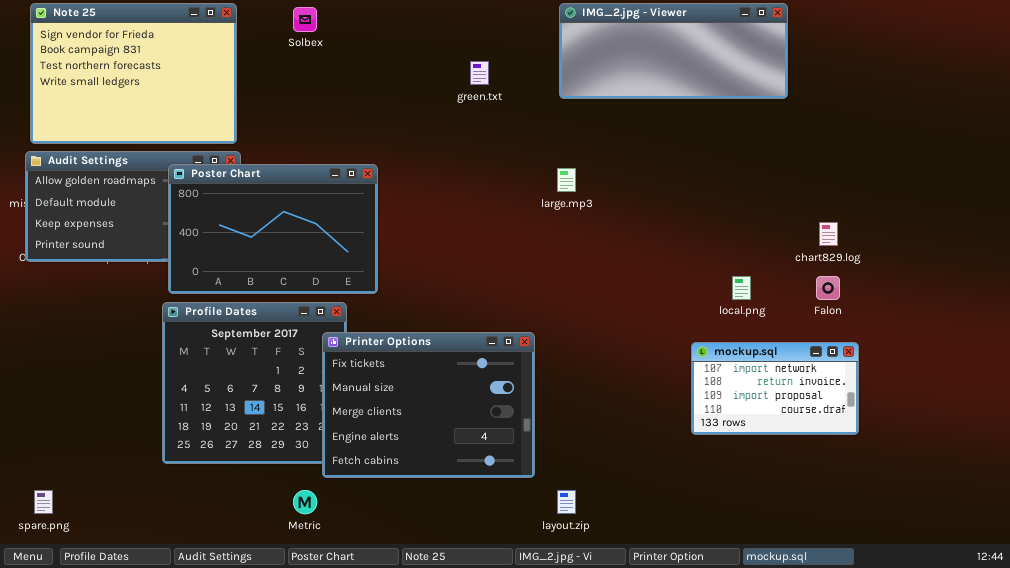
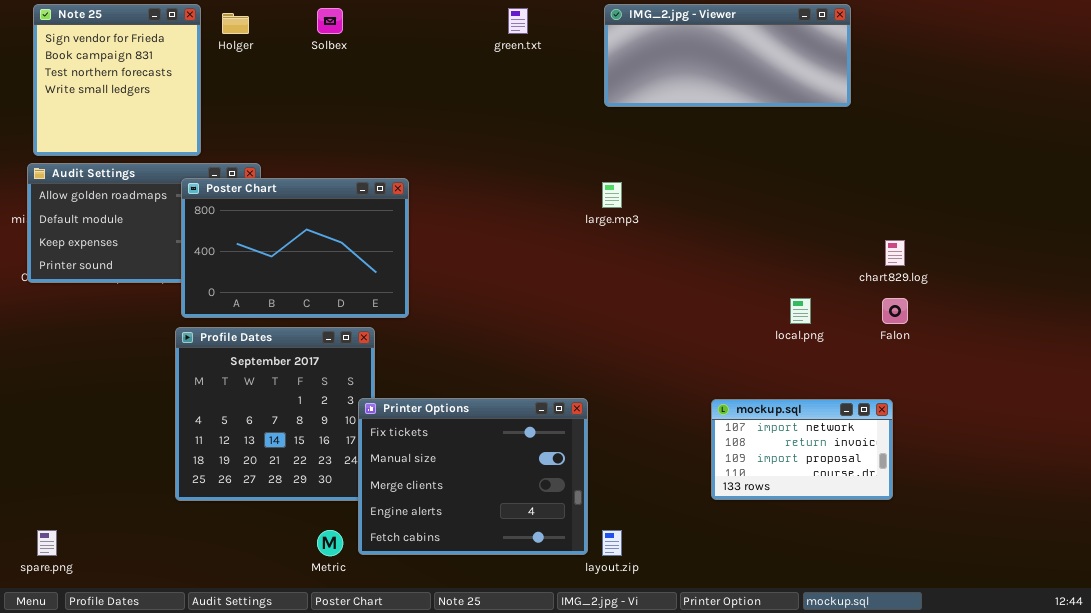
Note 25: [30,3,237,144] -> [33,4,201,156], resized
green.txt: [470,61,489,85] -> [508,8,528,34], moved
Printer Options: [322,332,535,478] -> [358,398,588,555], moved
mockup.sql: [691,342,859,435] -> [711,399,893,500], moved

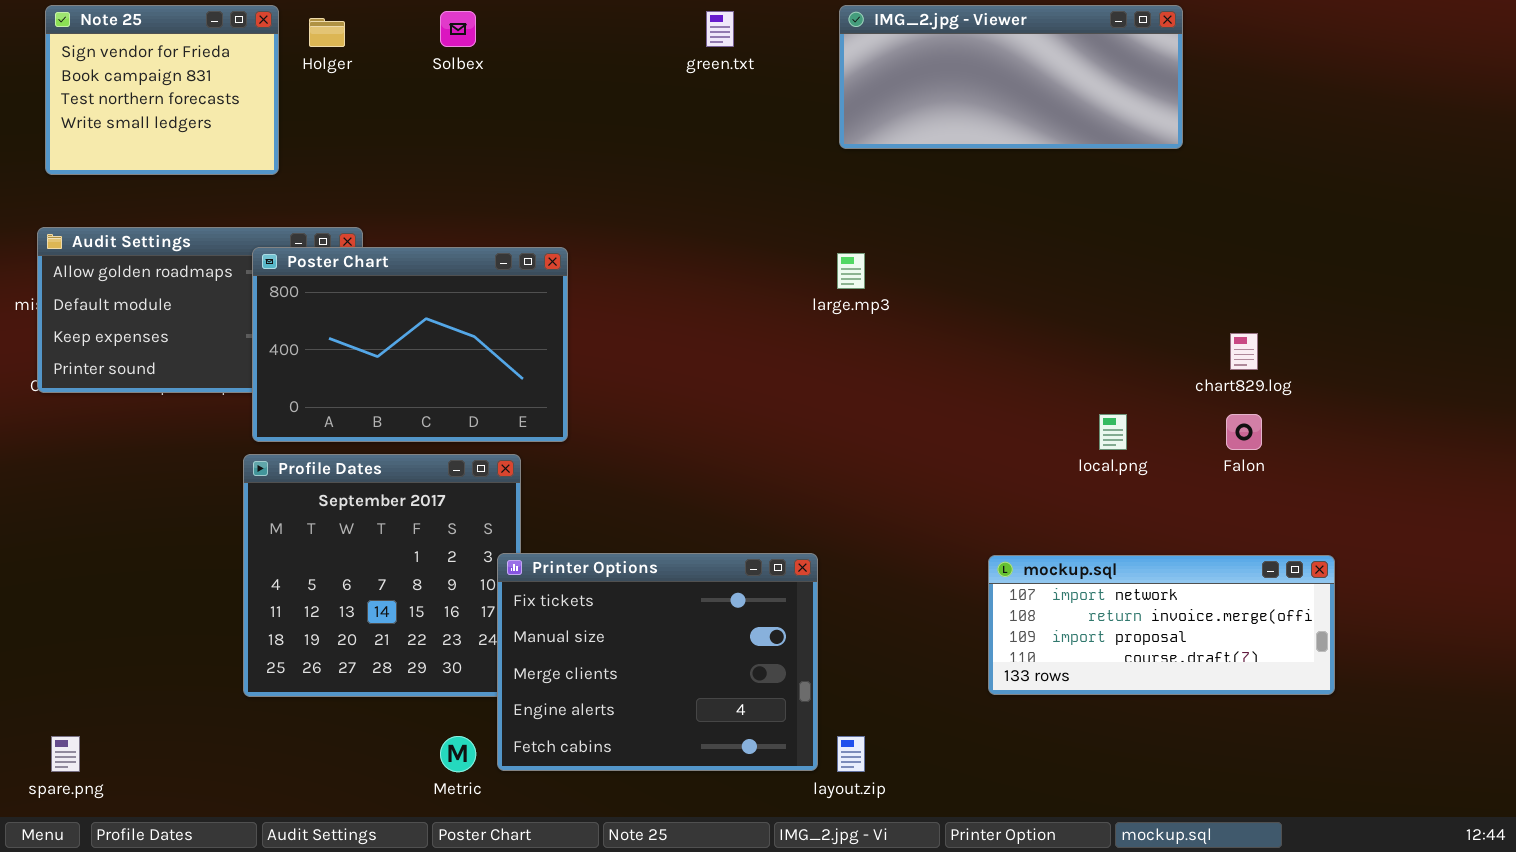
Note 25: [33,4,201,156] -> [45,5,279,175], resized
mockup.sql: [711,399,893,500] -> [988,555,1335,695], resized

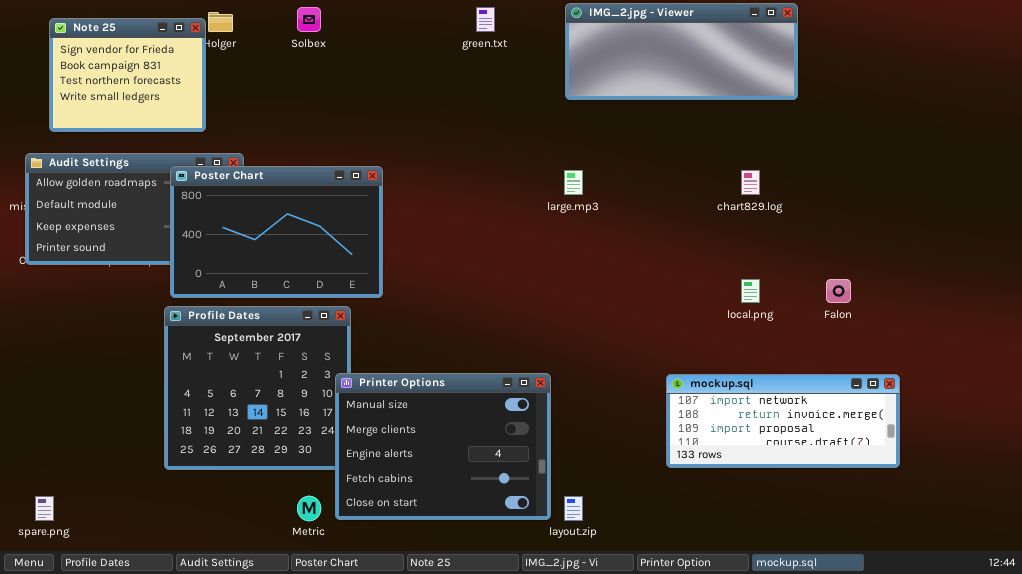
Note 25: [45,5,279,175] -> [49,18,206,132], moved
chart829.log: [1230,333,1258,370] -> [741,170,760,195], moved
Printer Options: [497,553,818,771] -> [335,373,551,520], scrolled down 1 row

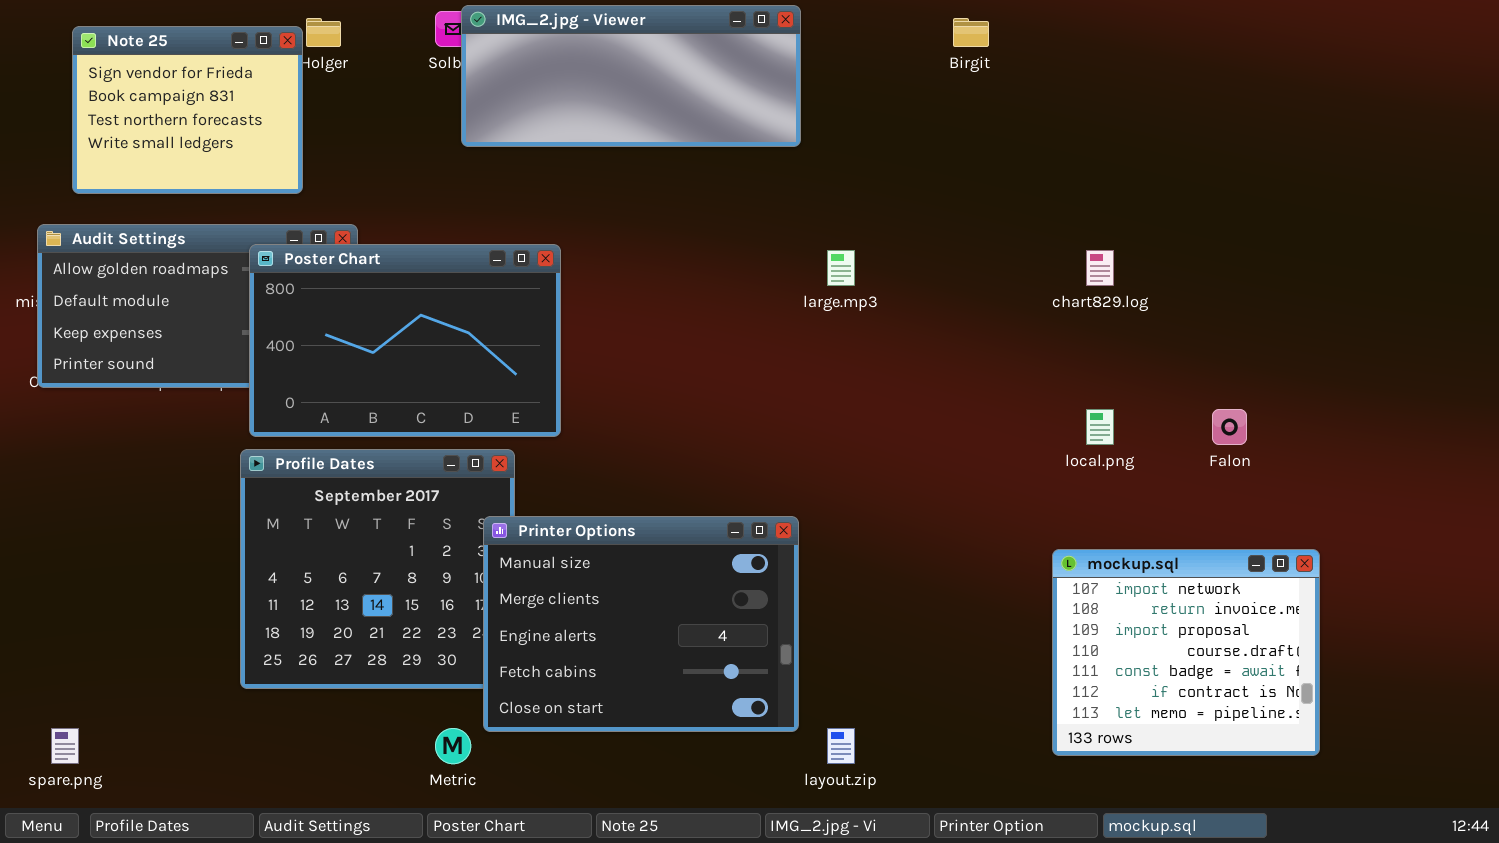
IMG_2.jpg - Viewer: [565,3,798,100] -> [461,5,801,147], moved
Printer Options: [335,373,551,520] -> [483,516,799,732], moved
mockup.sql: [666,374,900,468] -> [1052,549,1320,756], resized

